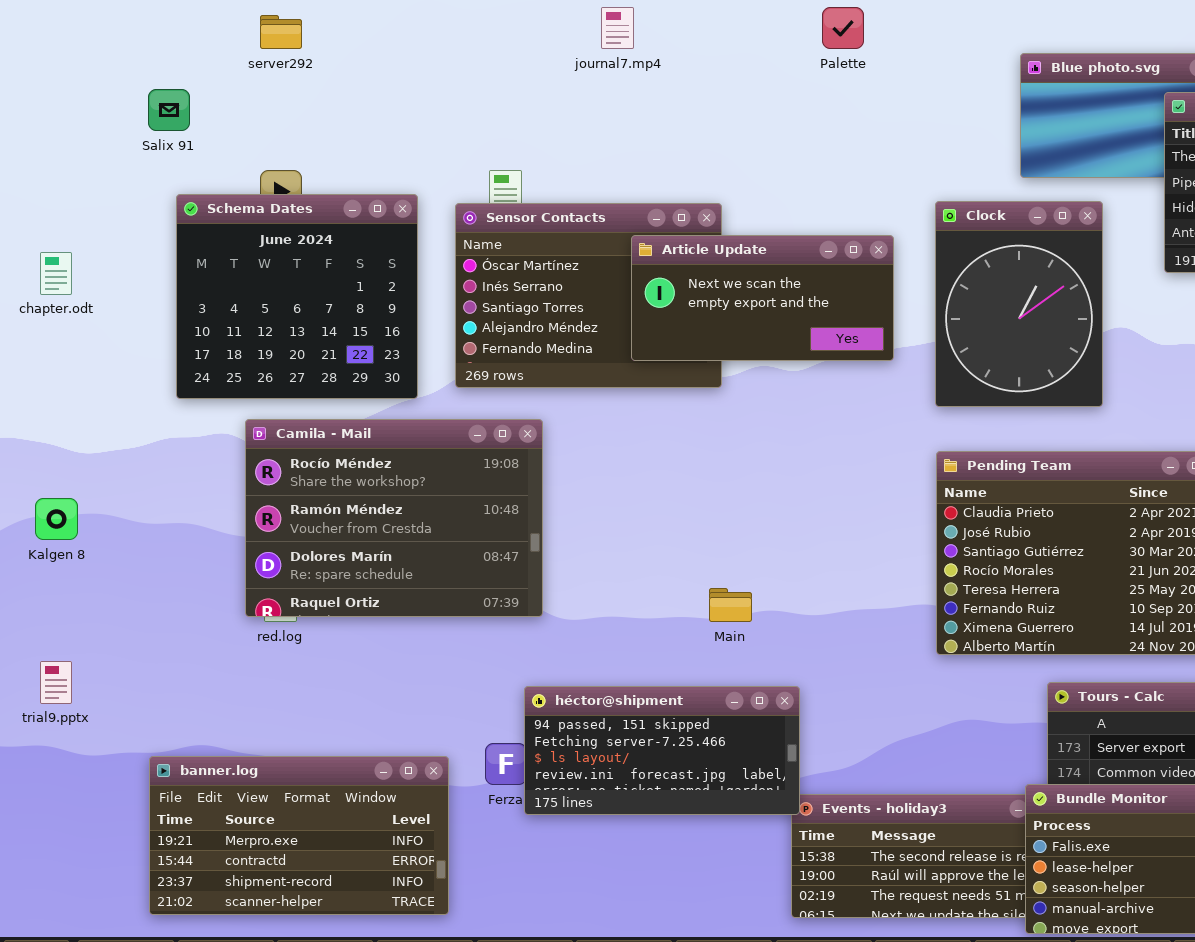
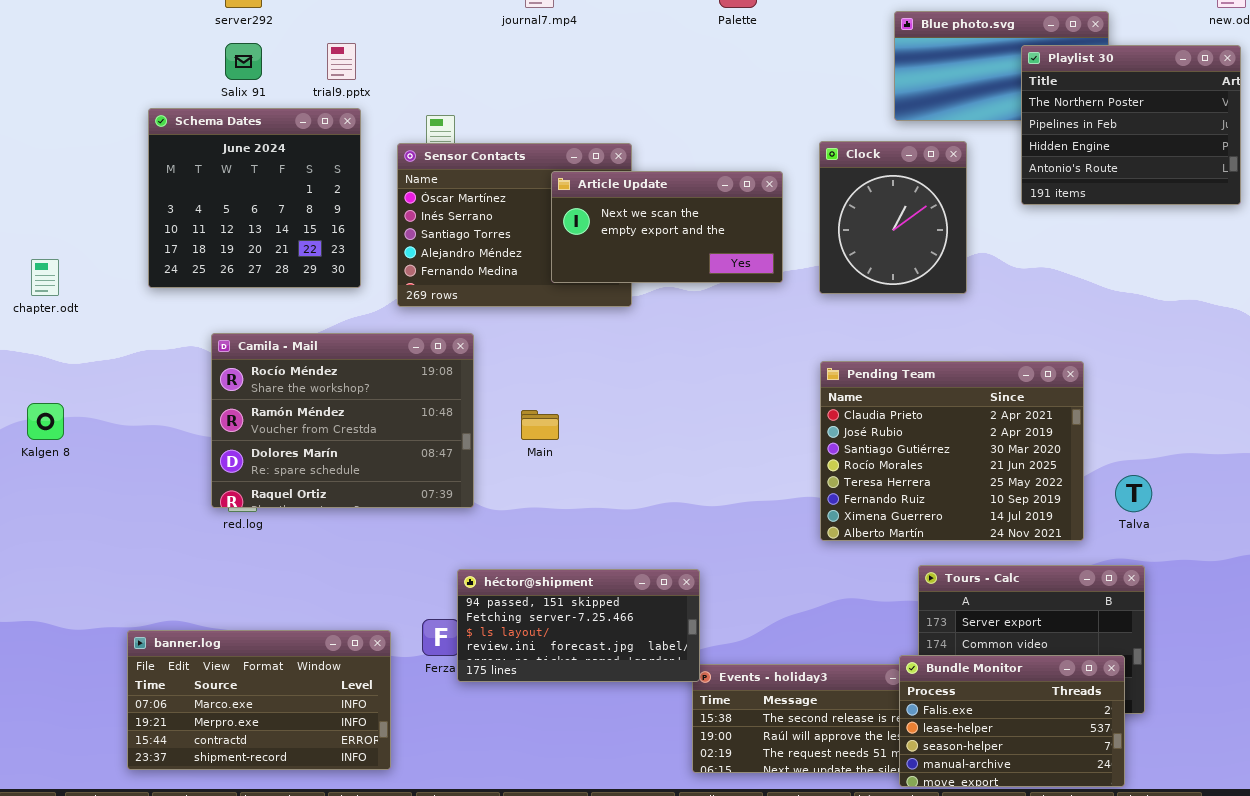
Salix 91: [148,89,190,131] -> [225,43,262,80], moved
Schema Dates: [176,194,418,399] -> [148,108,361,288], moved
Clock: [935,201,1103,407] -> [819,141,967,294], resized
chapter.odt: [40,252,72,295] -> [31,259,59,296], moved
Main: [709,588,752,622] -> [521,410,559,440], moved
trial9.pptx: [40,661,72,704] -> [327,43,356,80], moved
banner.log: [149,756,449,915] -> [127,630,391,770], scrolled up 1 row

